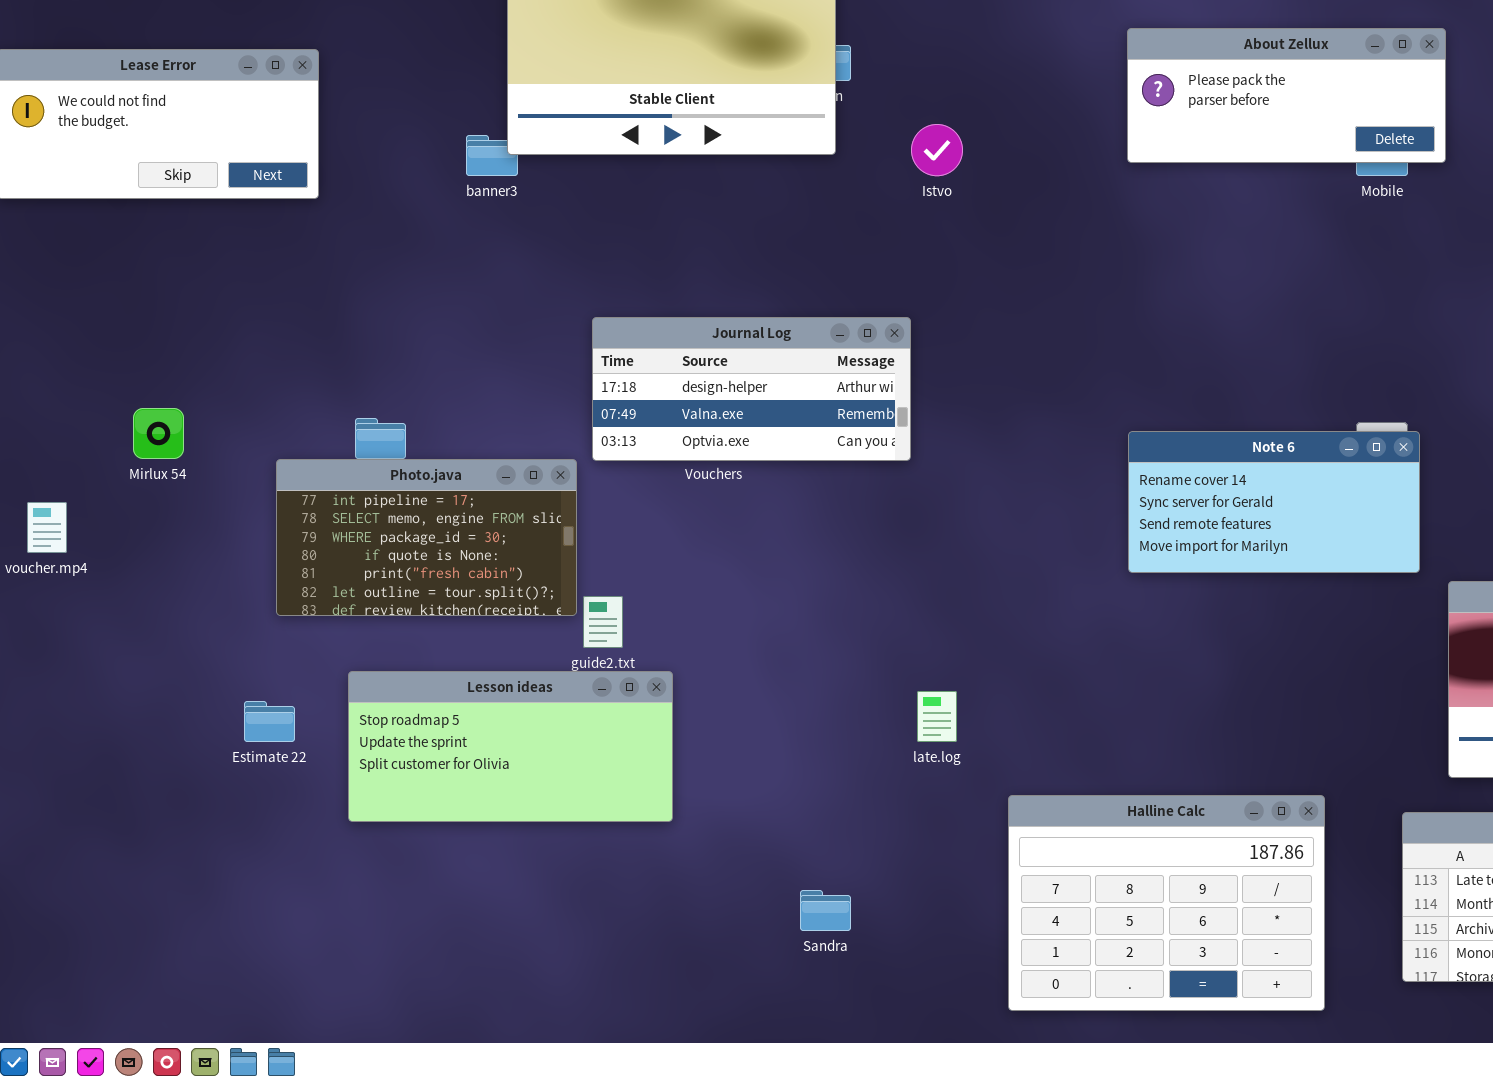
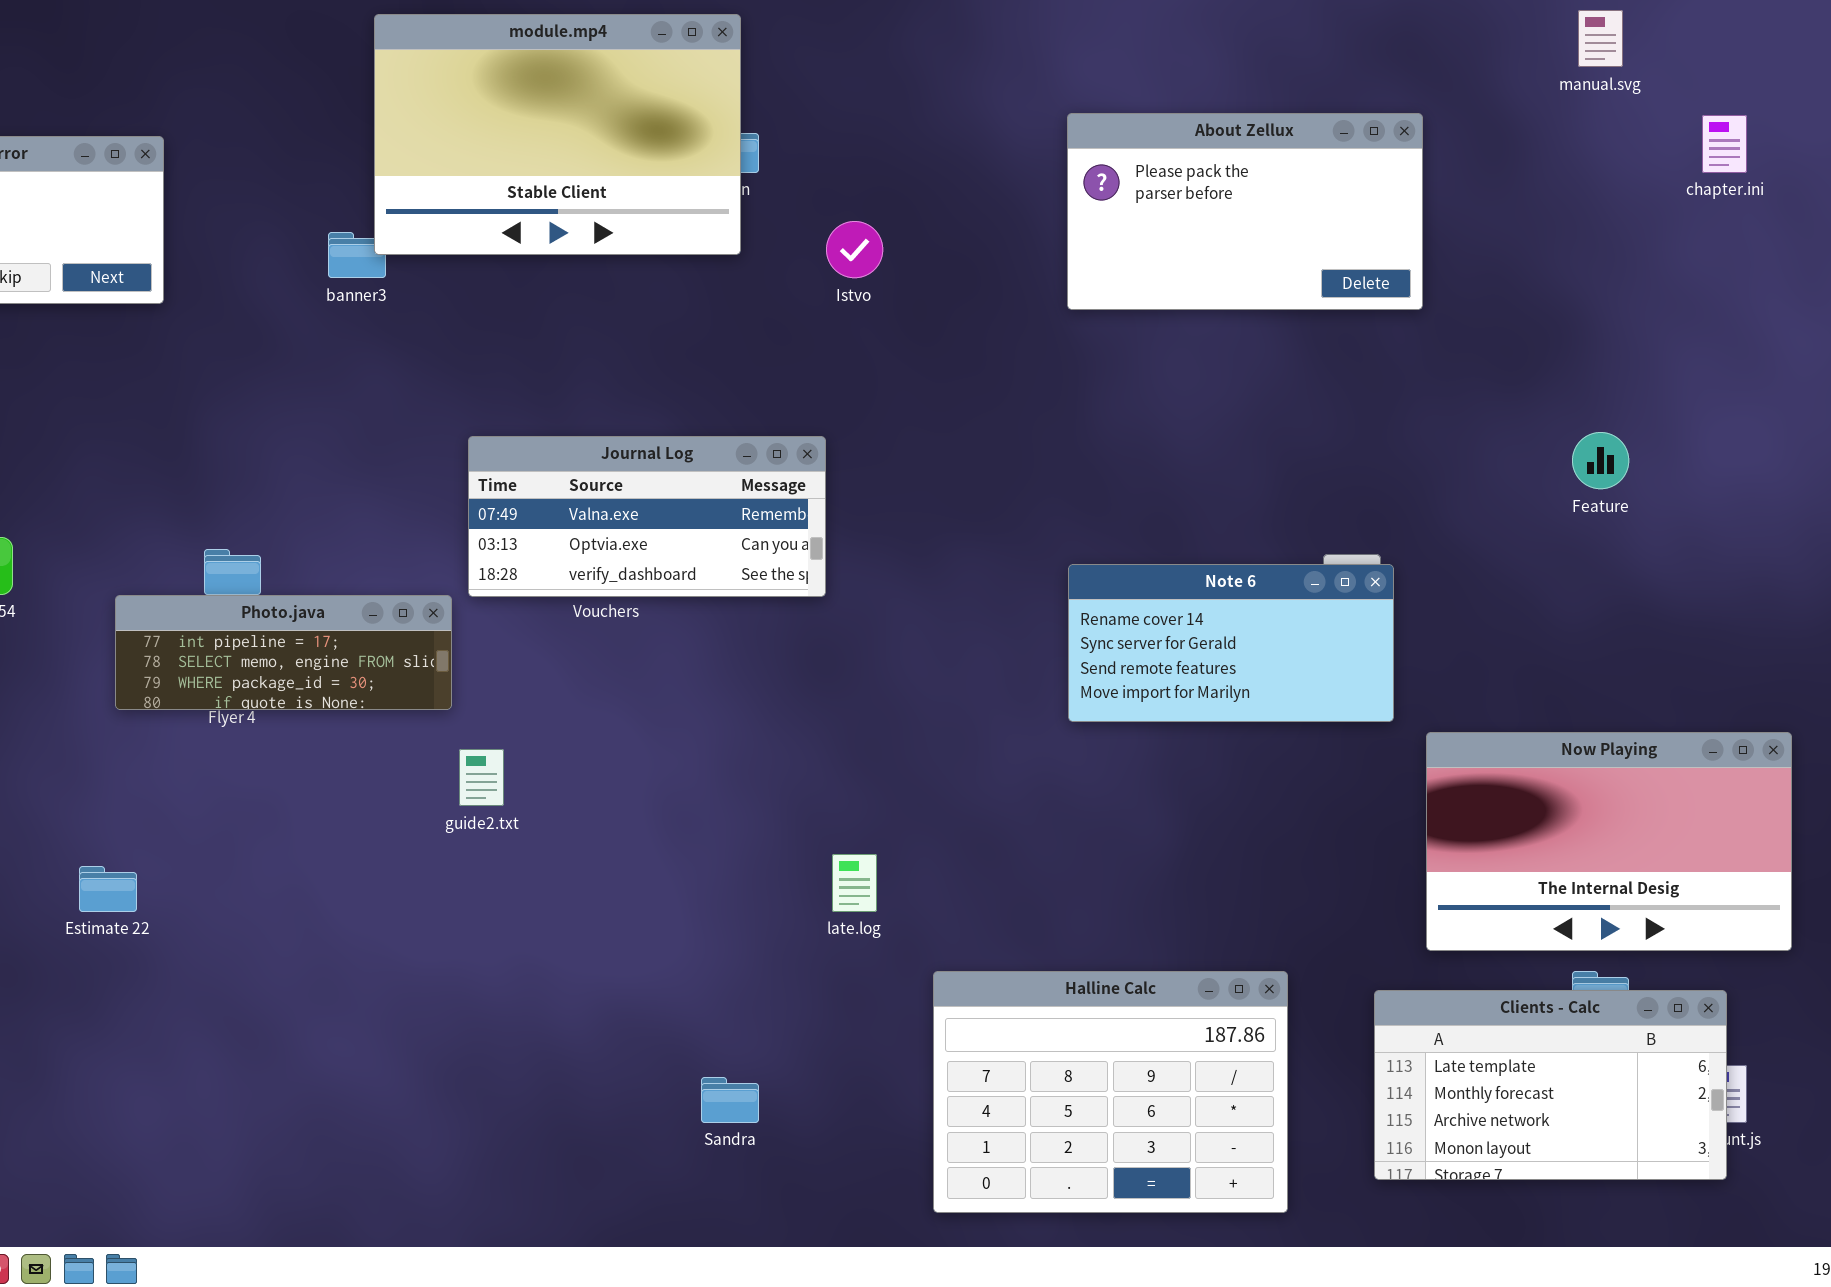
About Zellux: [1127,28,1446,163] -> [1067,113,1423,310], resized
Journal Log: [592,317,911,461] -> [468,436,826,597], scrolled down 1 row
Photo.java: [276,459,577,616] -> [115,595,452,710], resized
Lesson ideas: [348,671,673,822] -> none, closed

